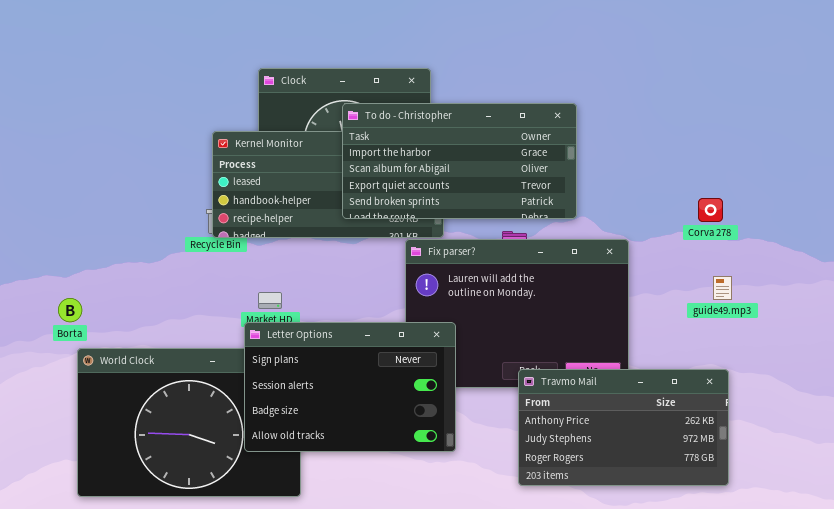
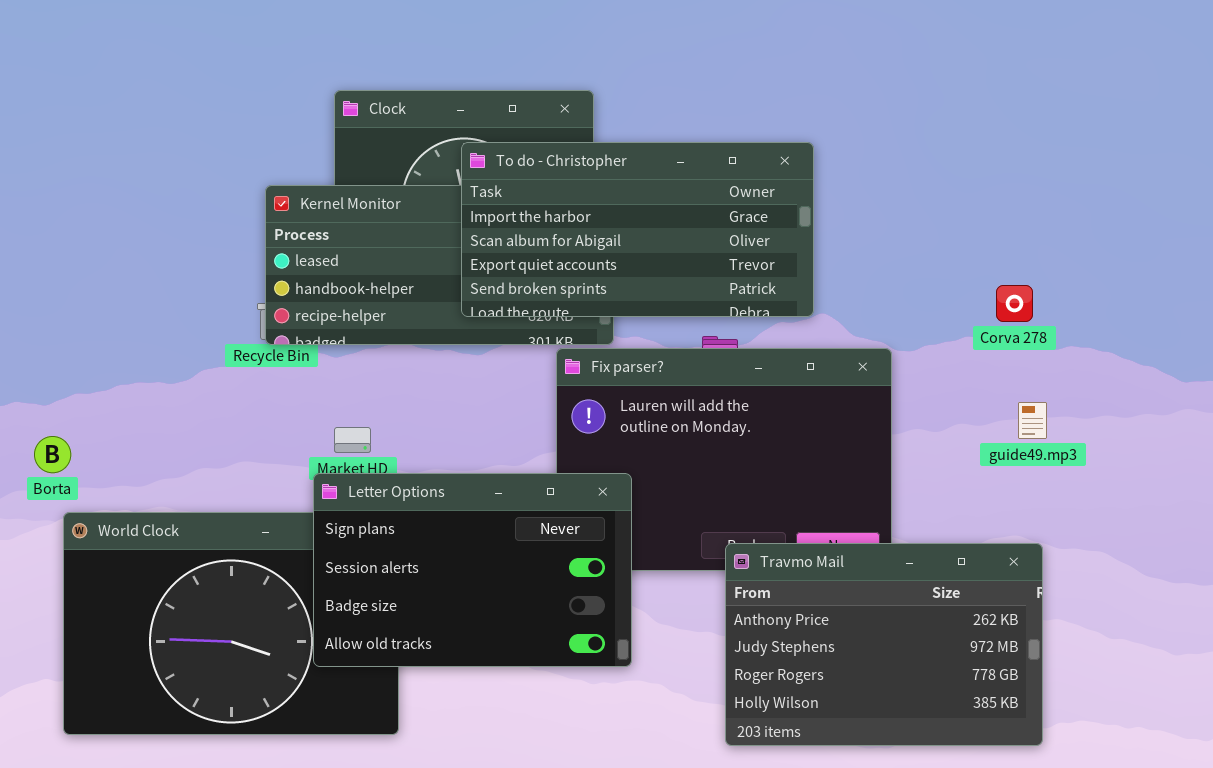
Travmo Mail: [518,369,729,486] -> [725,543,1043,746], resized

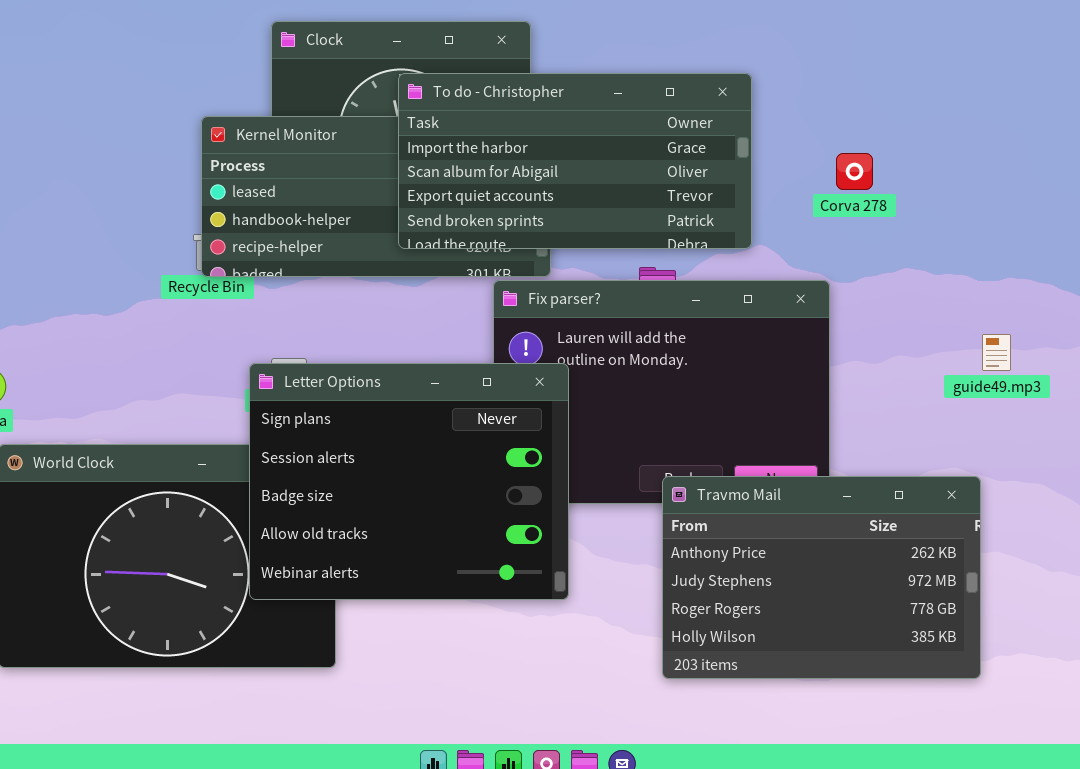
Corva 278: [996,285,1033,322] -> [836,153,873,190], moved
guide49.mp3: [1018,402,1047,439] -> [982,334,1011,371], moved
Letter Options: [313,473,632,667] -> [249,363,569,600], resized

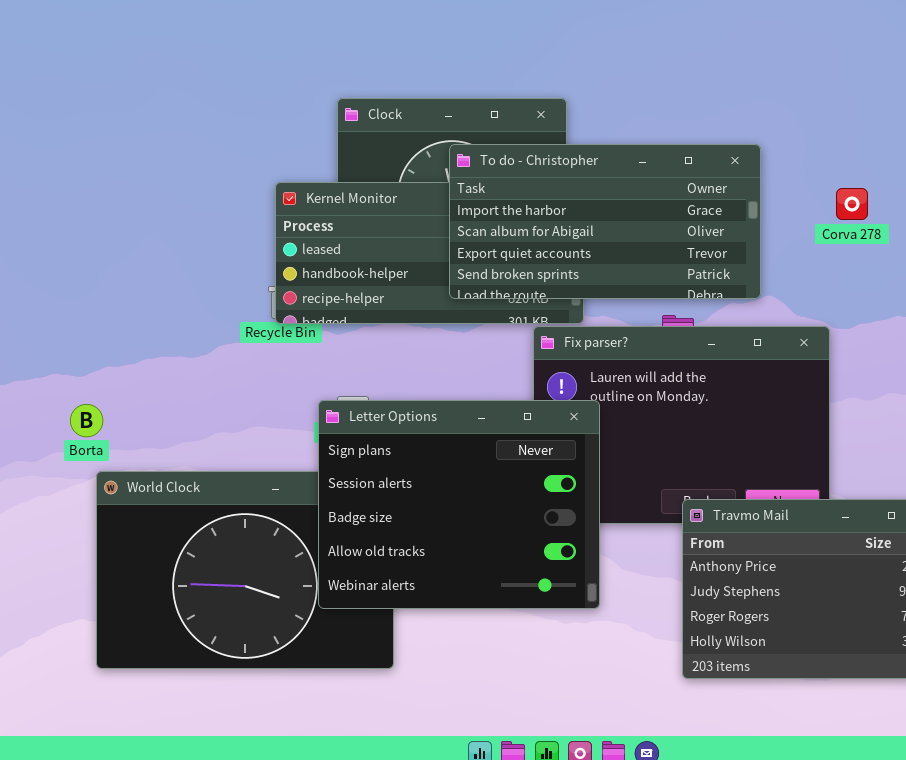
Corva 278: [836,153,873,190] -> [836,188,868,220], moved

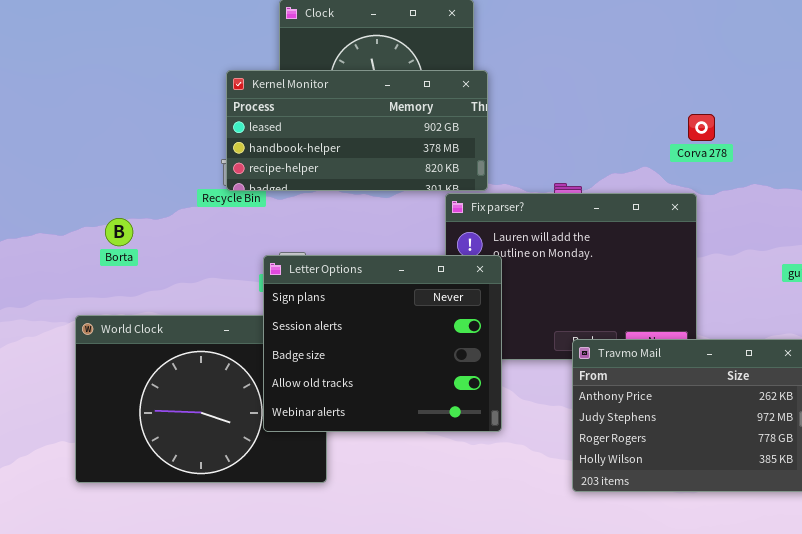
To do - Christopher: [449,144,761,299] -> none, closed
Corva 278: [836,188,868,220] -> [688,114,715,141], moved
Borta: [70,404,103,437] -> [105,218,133,246], moved

